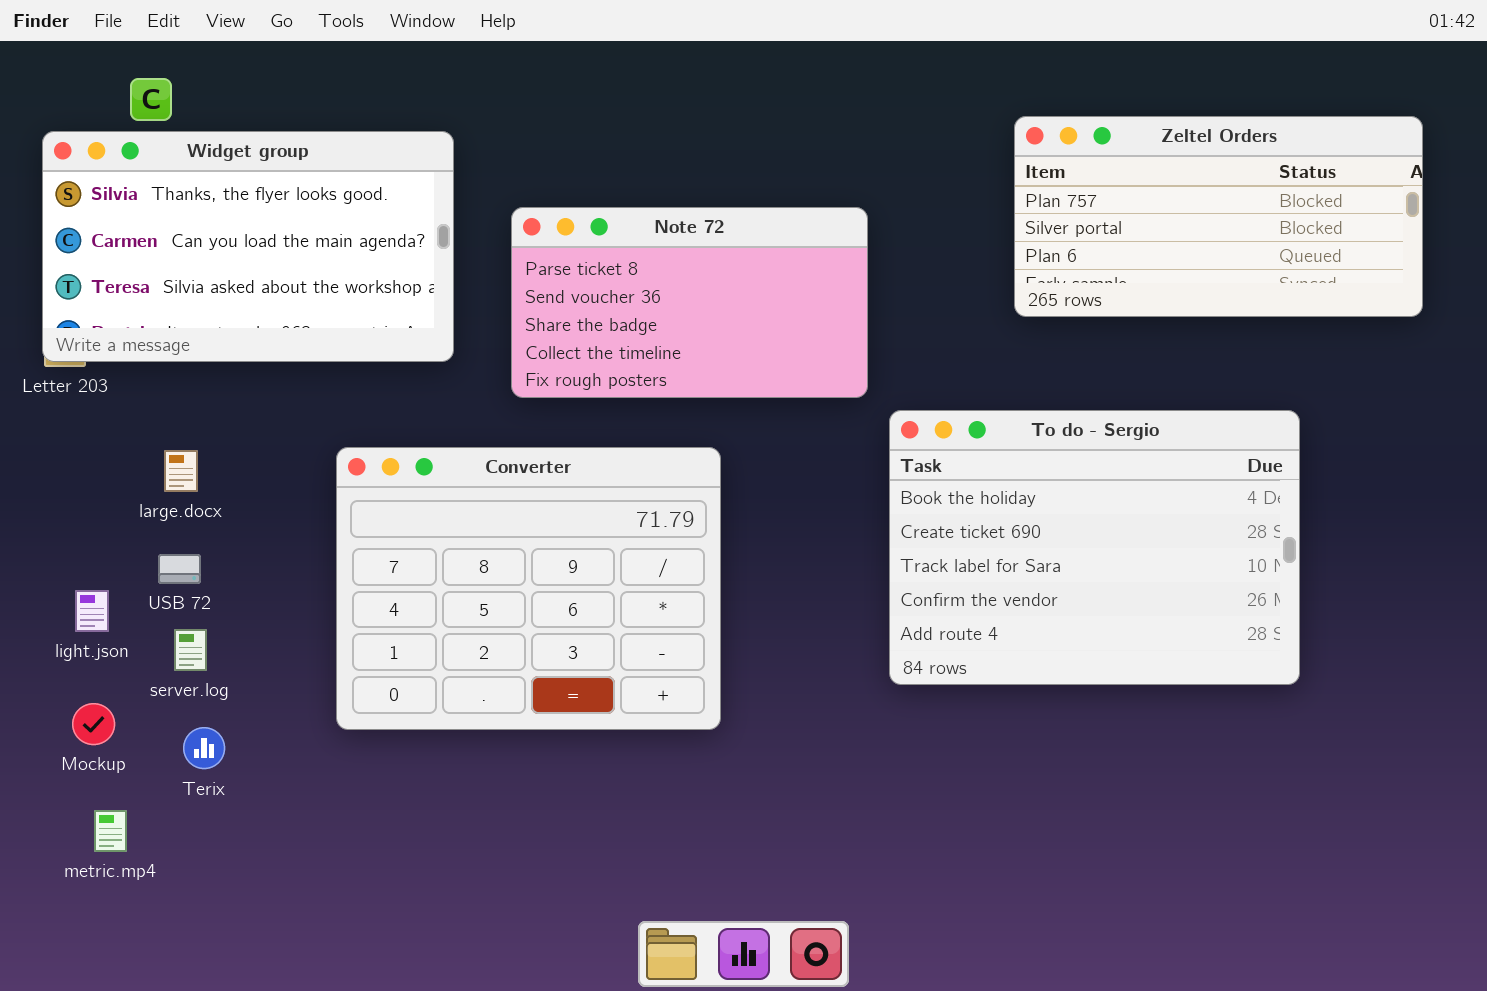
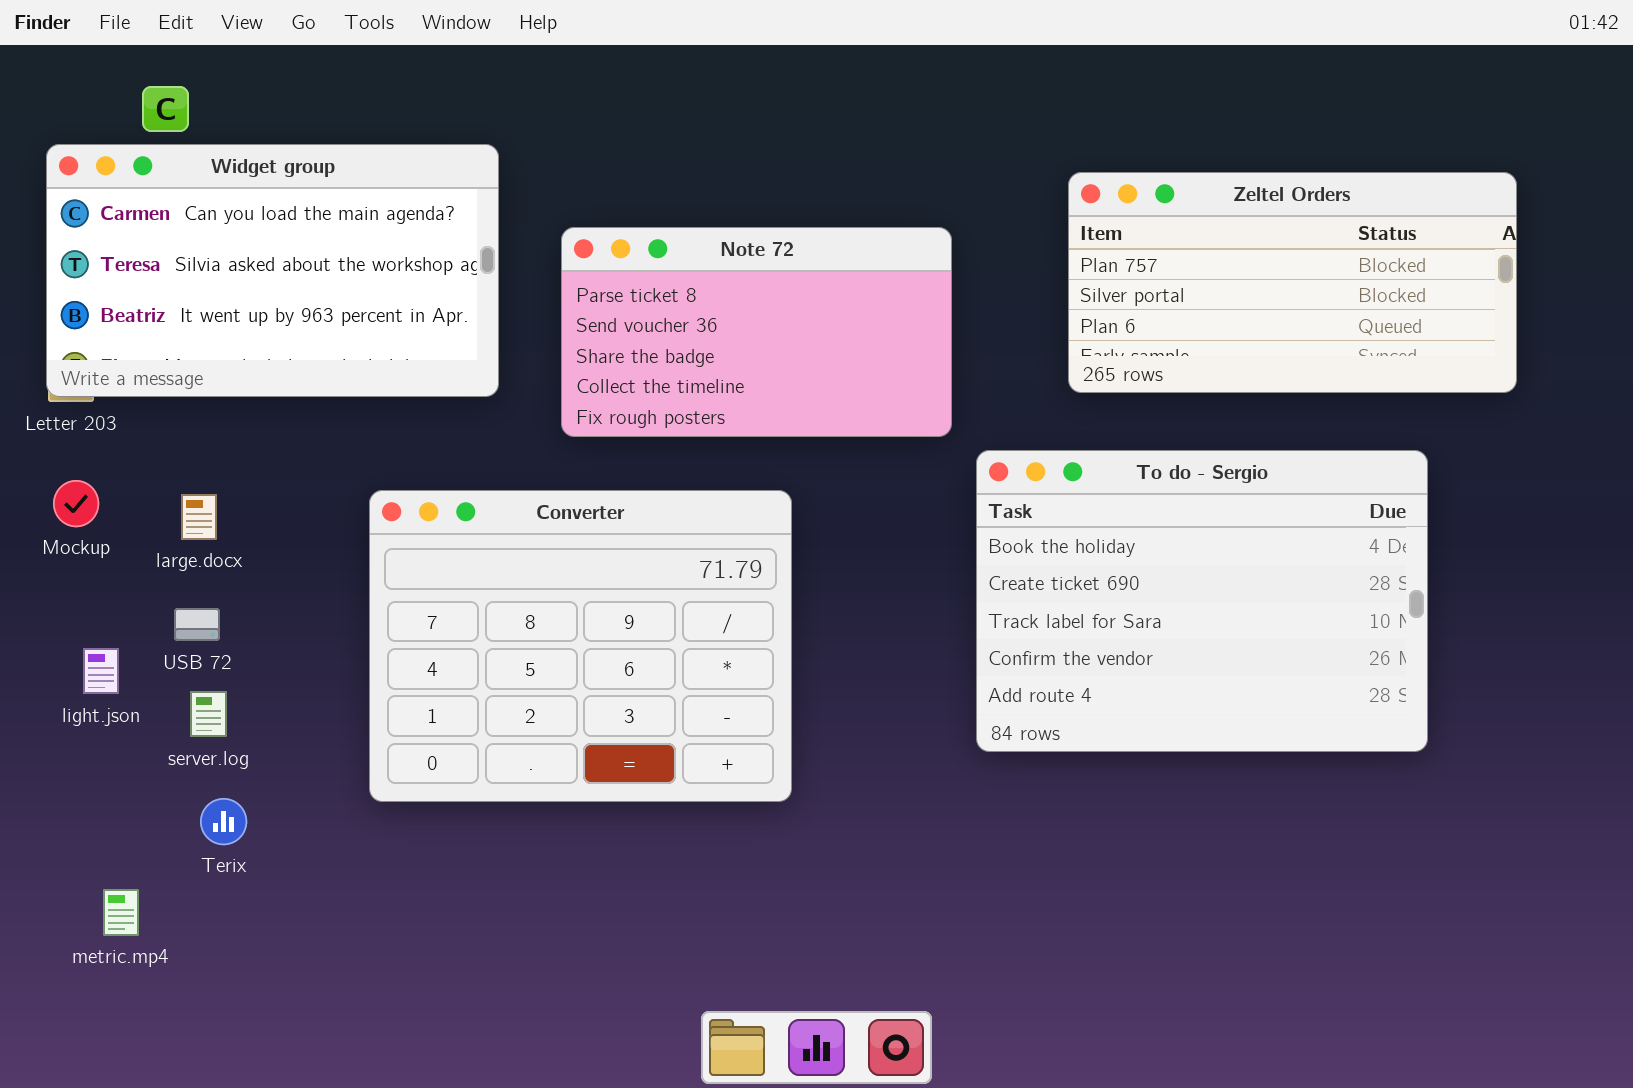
Zeltel Orders: [1014,116,1423,317] -> [1068,172,1517,393], moved
Widget group: [42,131,454,362] -> [46,144,499,397], scrolled down 1 row
Mockup: [72,703,115,745] -> [53,480,99,527], moved

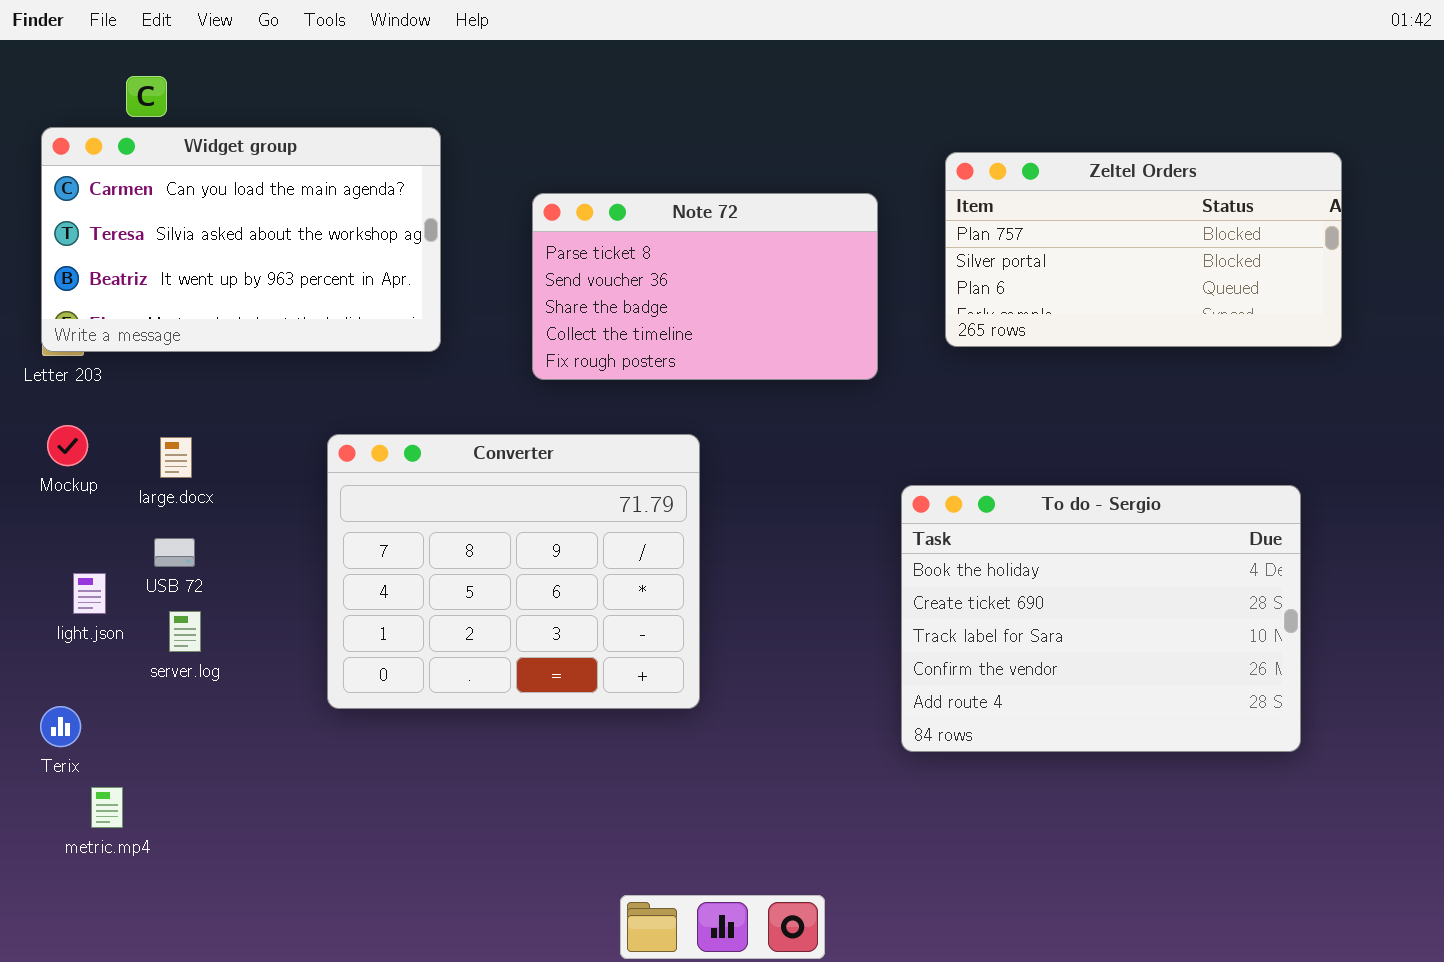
Note 72: [561,227,952,437] -> [532,193,878,380], moved
To do - Sergio: [976,450,1428,752] -> [901,485,1301,752], moved
Terix: [200,798,247,845] -> [40,706,81,747], moved

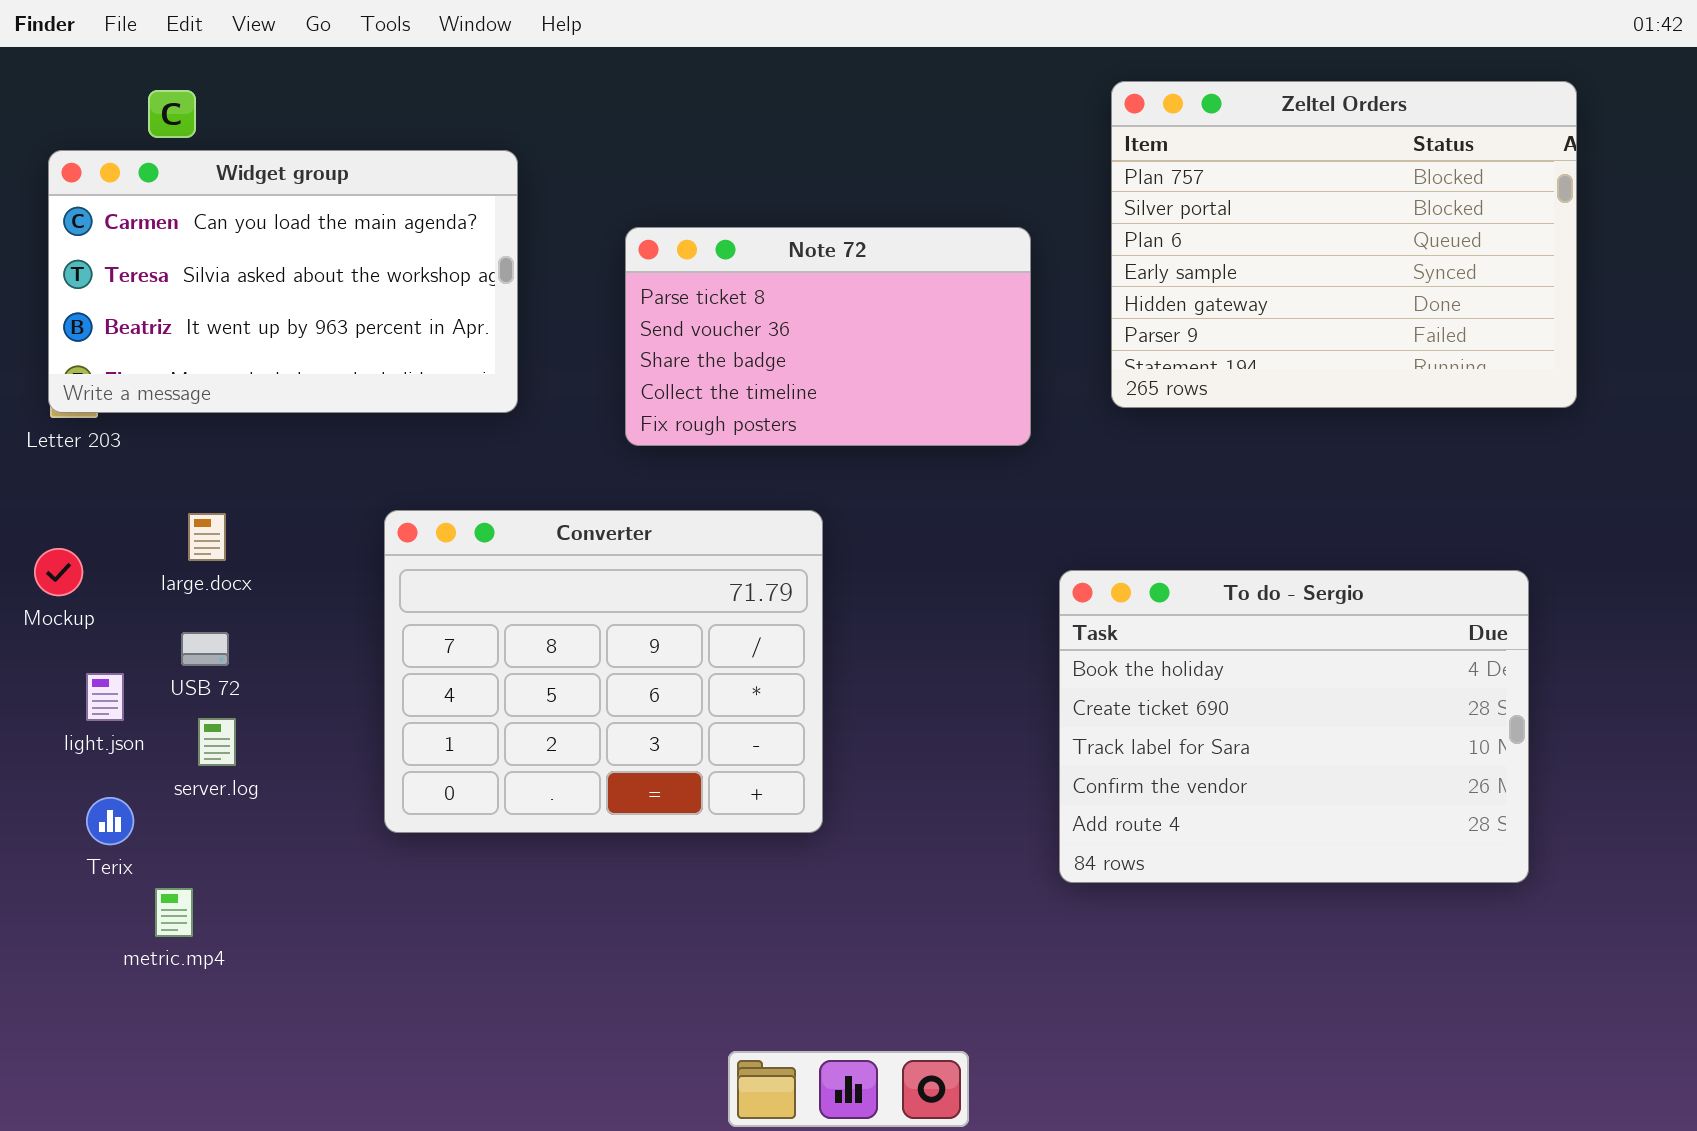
Zeltel Orders: [945,152,1342,347] -> [1111,81,1577,408], resized
Mockup: [47,425,88,466] -> [34,548,83,596], moved
Terix: [40,706,81,747] -> [86,797,134,845], moved
metric.mp4: [91,787,123,828] -> [155,888,193,937], moved

